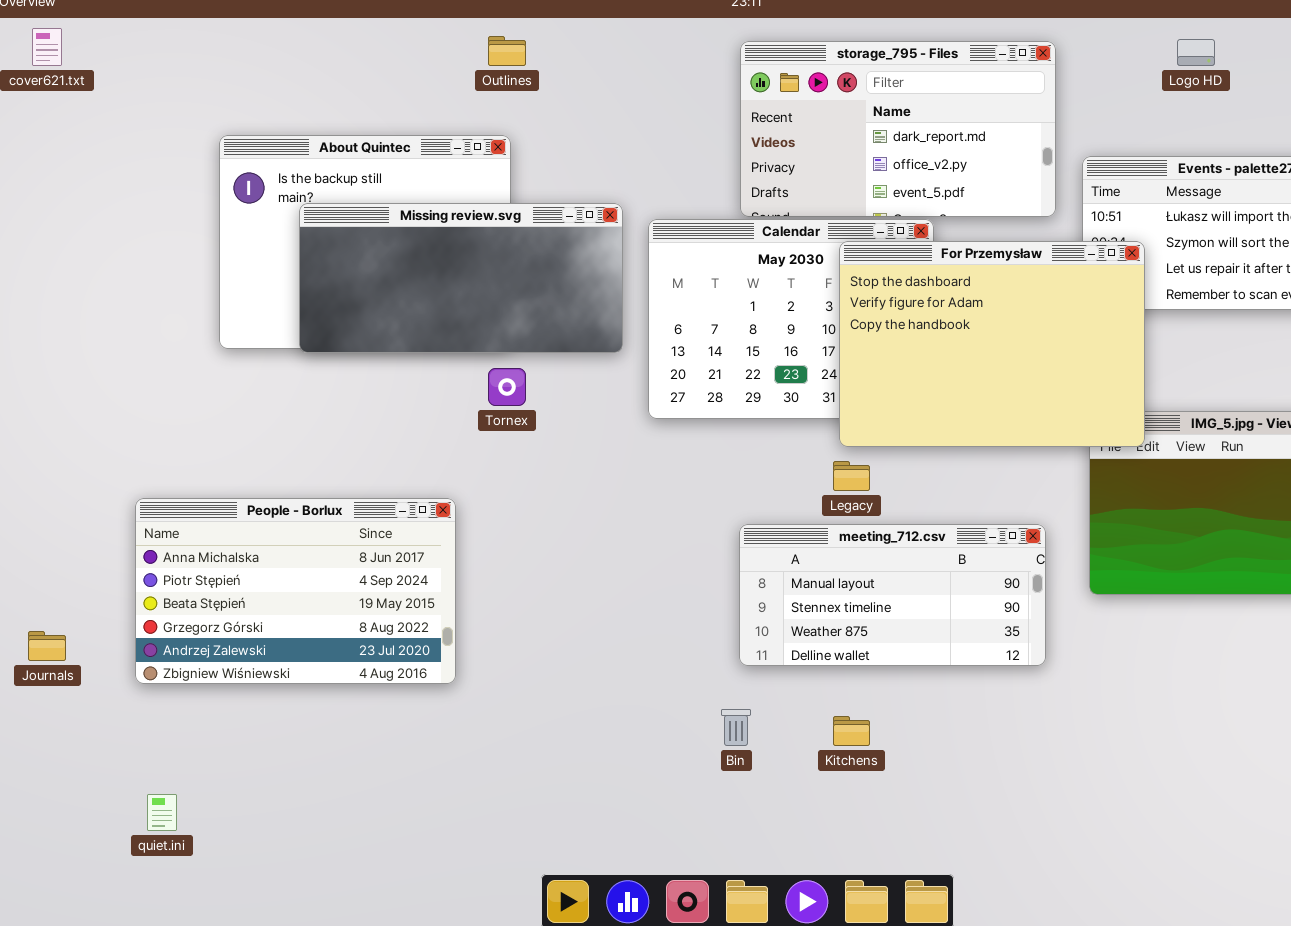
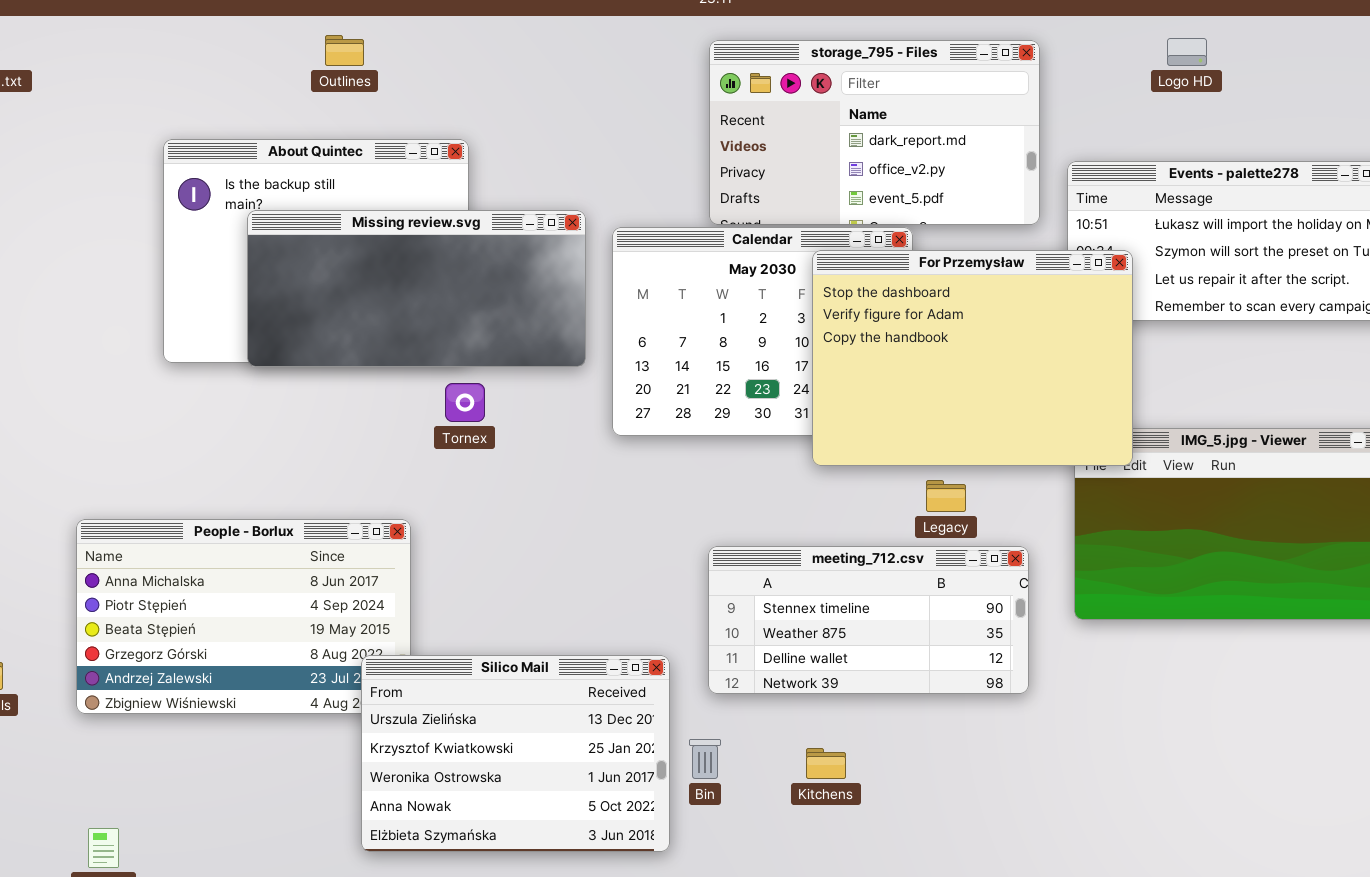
Outlines: [488,36,526,66] -> [325,35,364,66], moved
Legacy: [833,461,870,491] -> [926,480,966,512], moved
meeting_712.csv: [739,524,1046,666] -> [708,546,1029,694], scrolled down 1 row
Silico Mail: none -> [361,655,670,852], opened

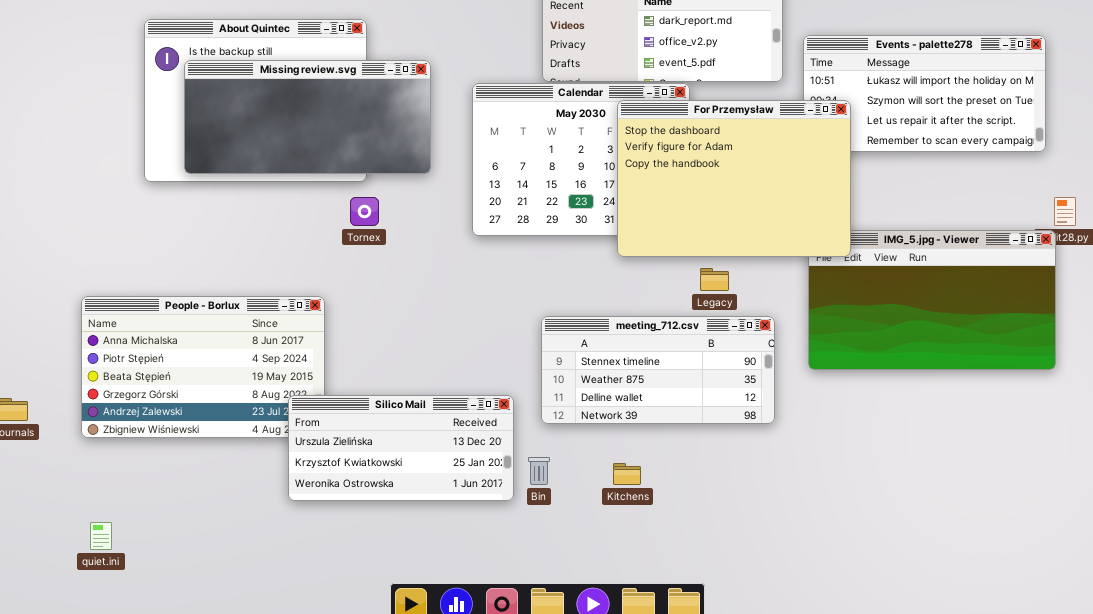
Missing review.svg: [247,210,586,367] -> [184,60,431,174], moved
Silico Mail: [361,655,670,852] -> [288,395,514,501], resized

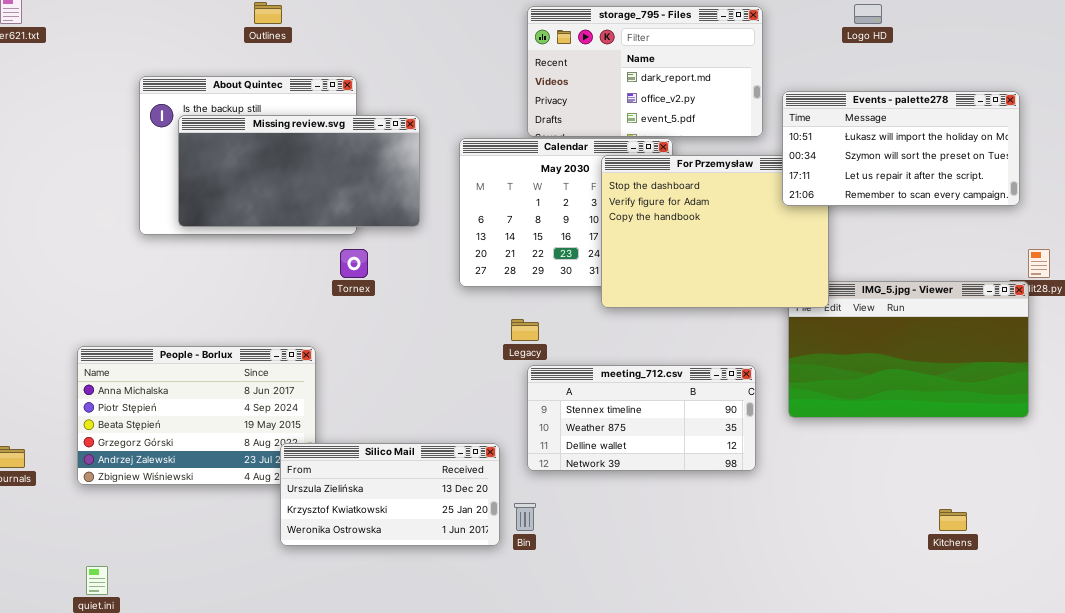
Events - palette278: [803,35,1046,152] -> [782,91,1020,206], raised
Legacy: [700,268,729,291] -> [511,319,539,341], moved
Kitchens: [613,463,641,485] -> [939,509,967,531], moved

